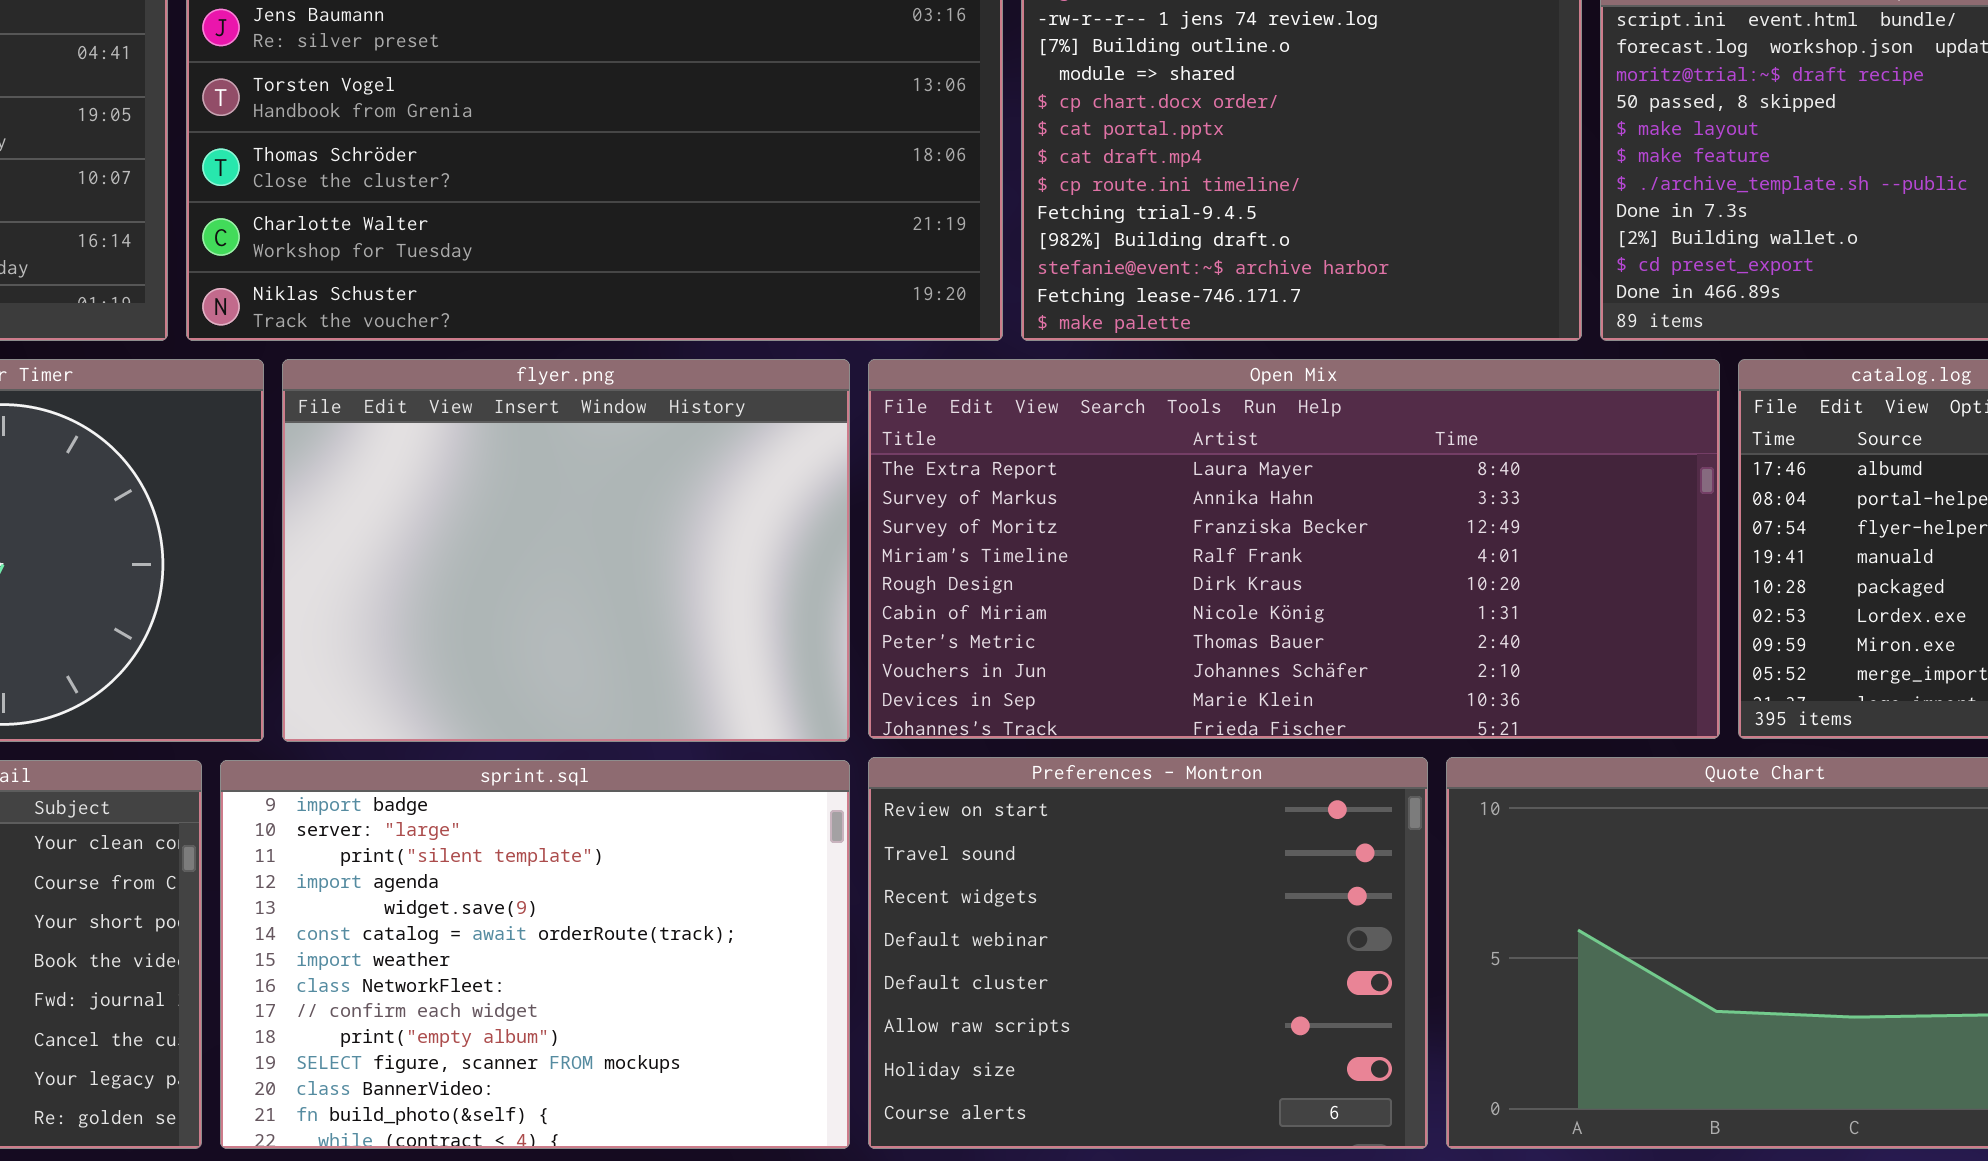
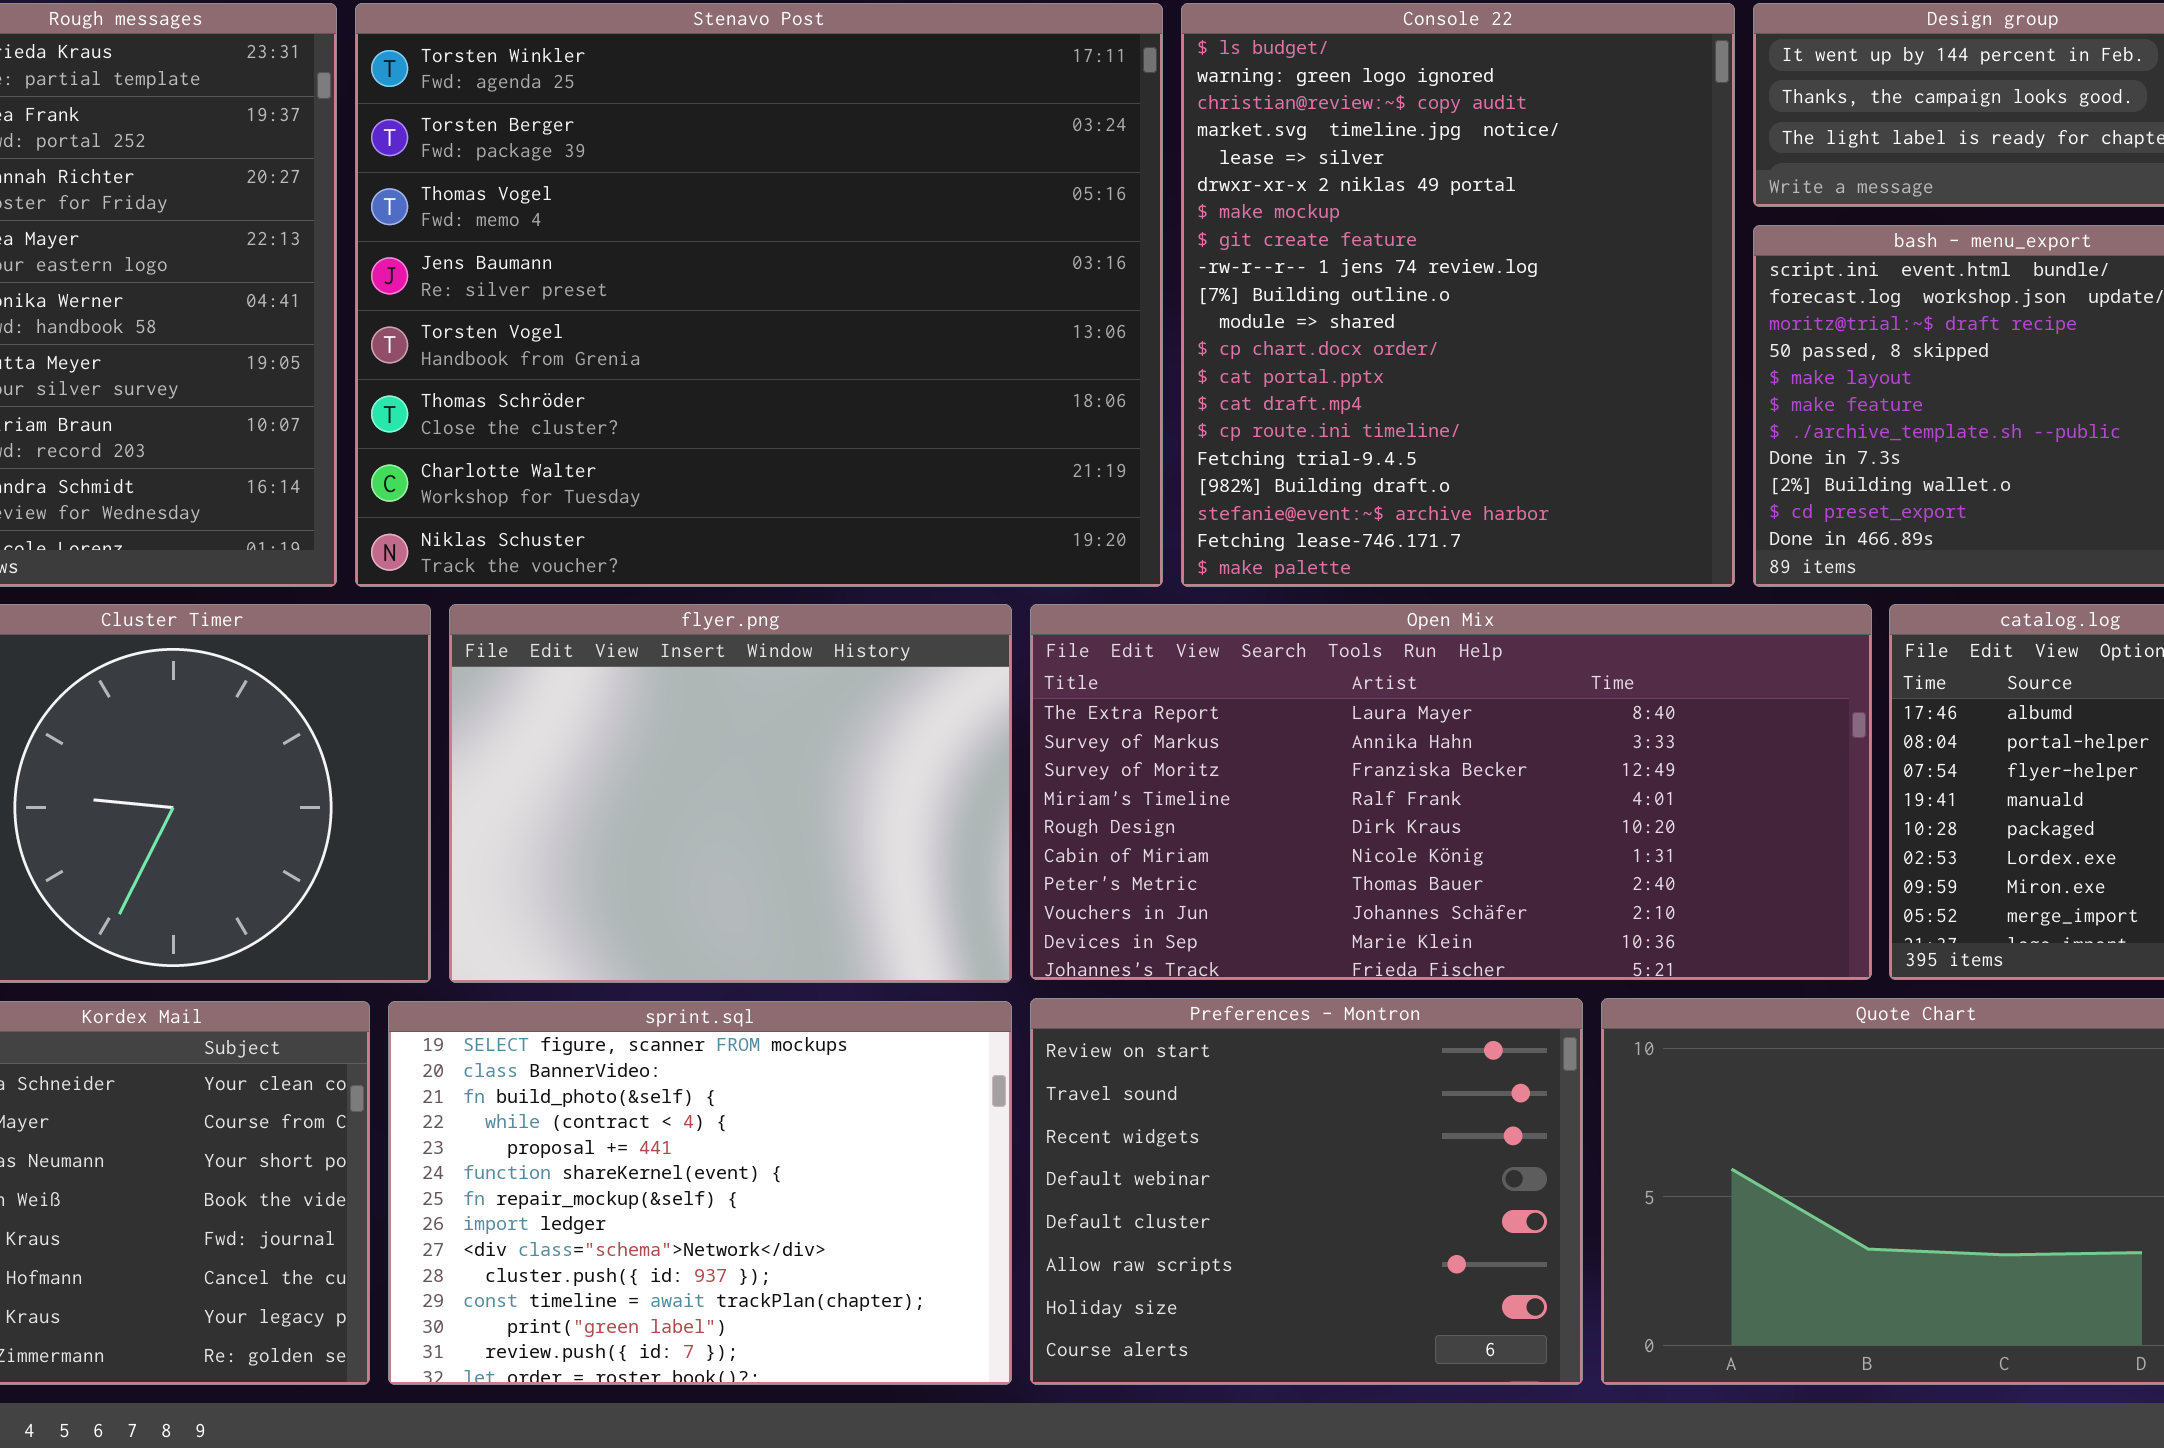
sprint.sql: [220,760,850,1149] -> [388,1001,1012,1385], scrolled down 10 rows

